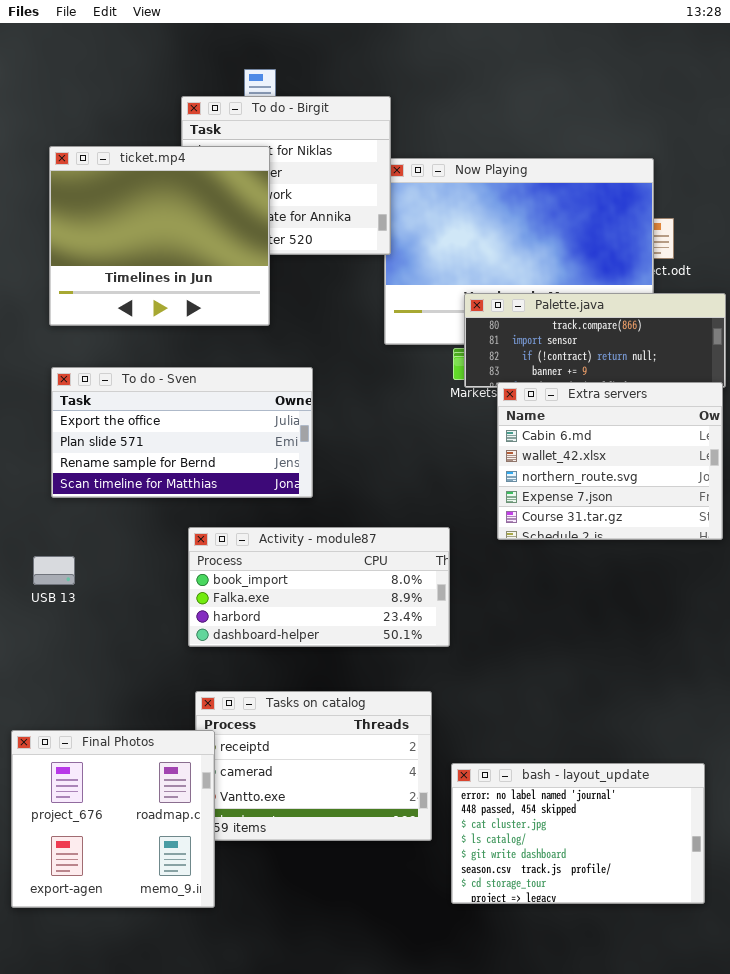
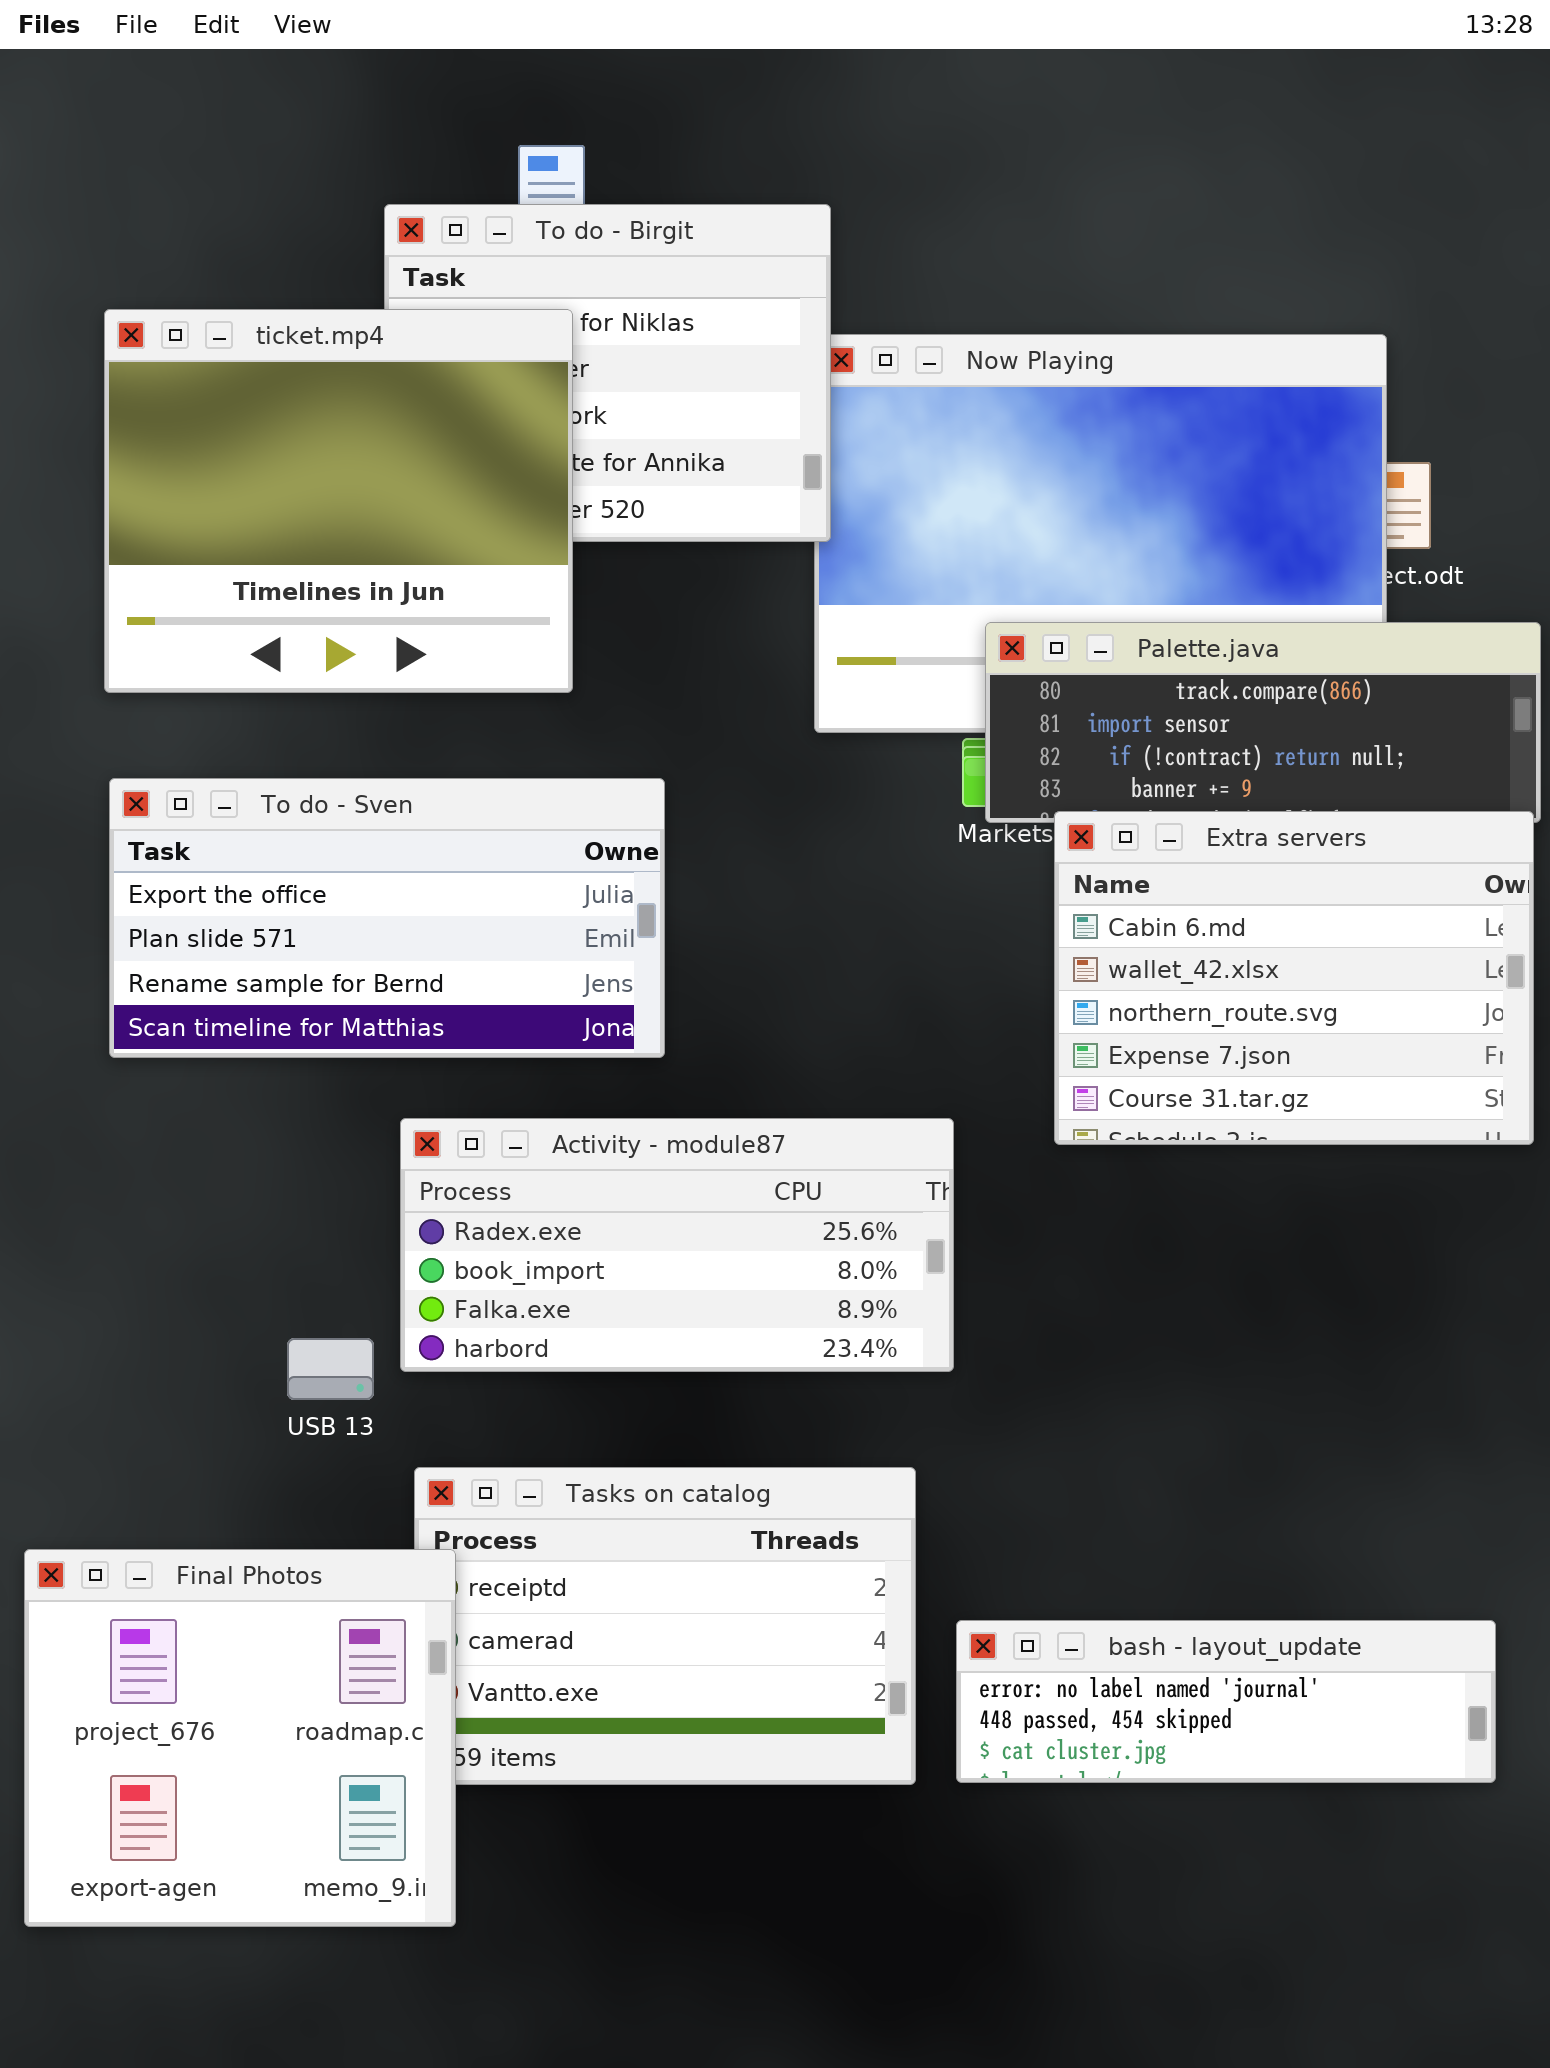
Activity - module87: [188,527,450,647] -> [400,1118,954,1372], scrolled up 1 row
USB 13: [33,556,75,585] -> [287,1338,374,1400], moved
bash - layout_update: [451,763,705,904] -> [956,1620,1496,1783], resized

